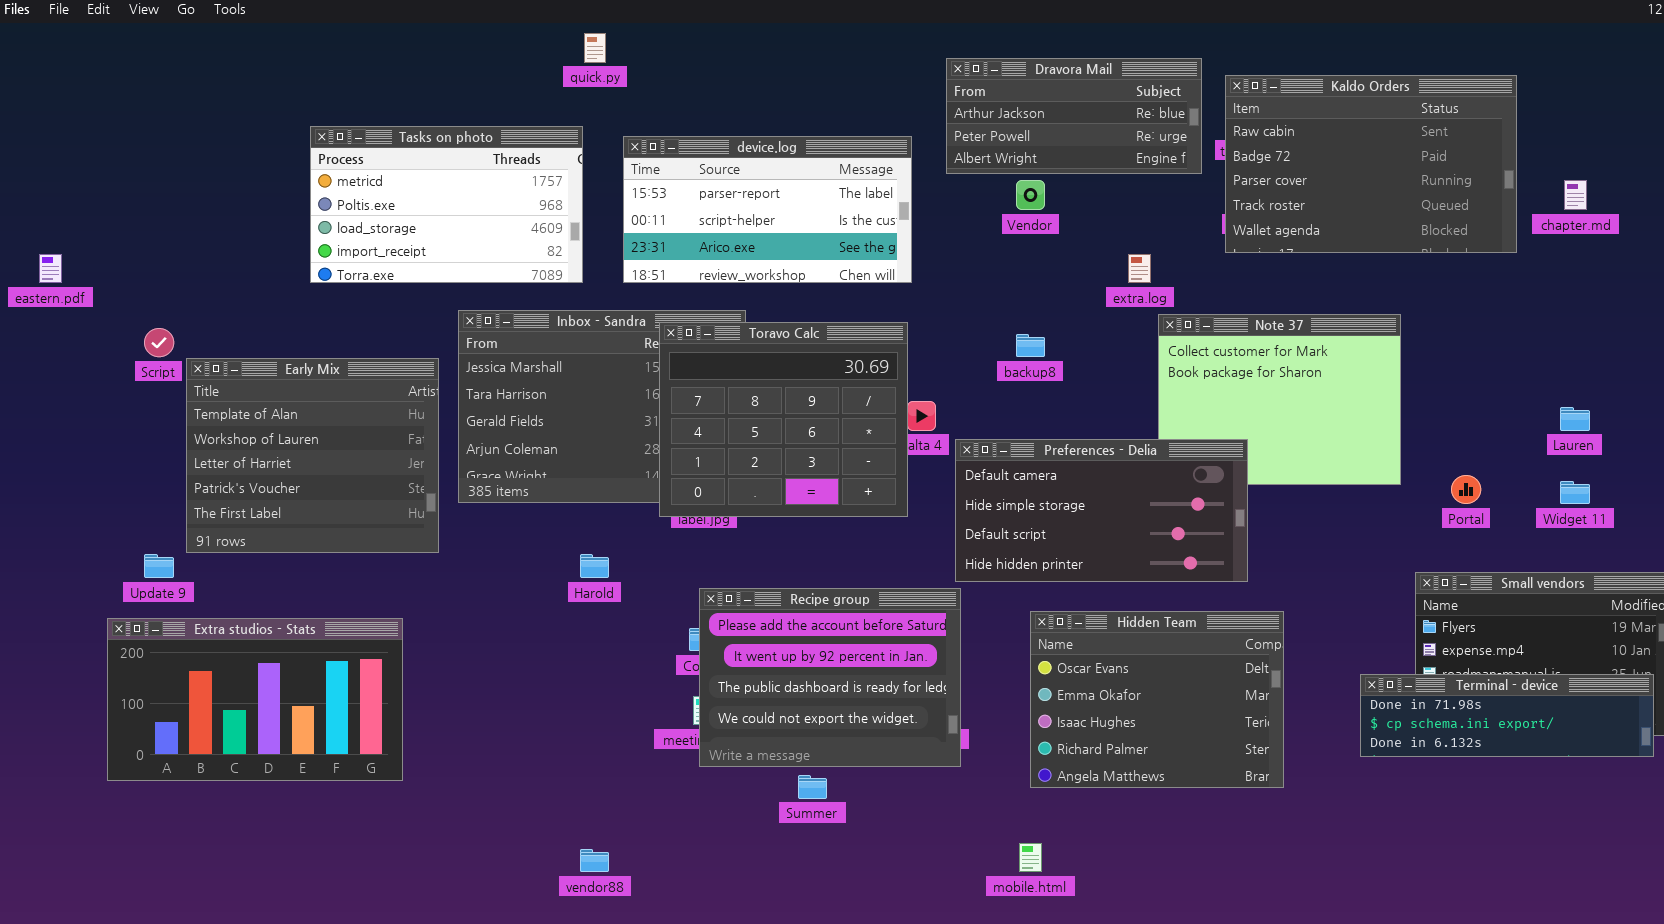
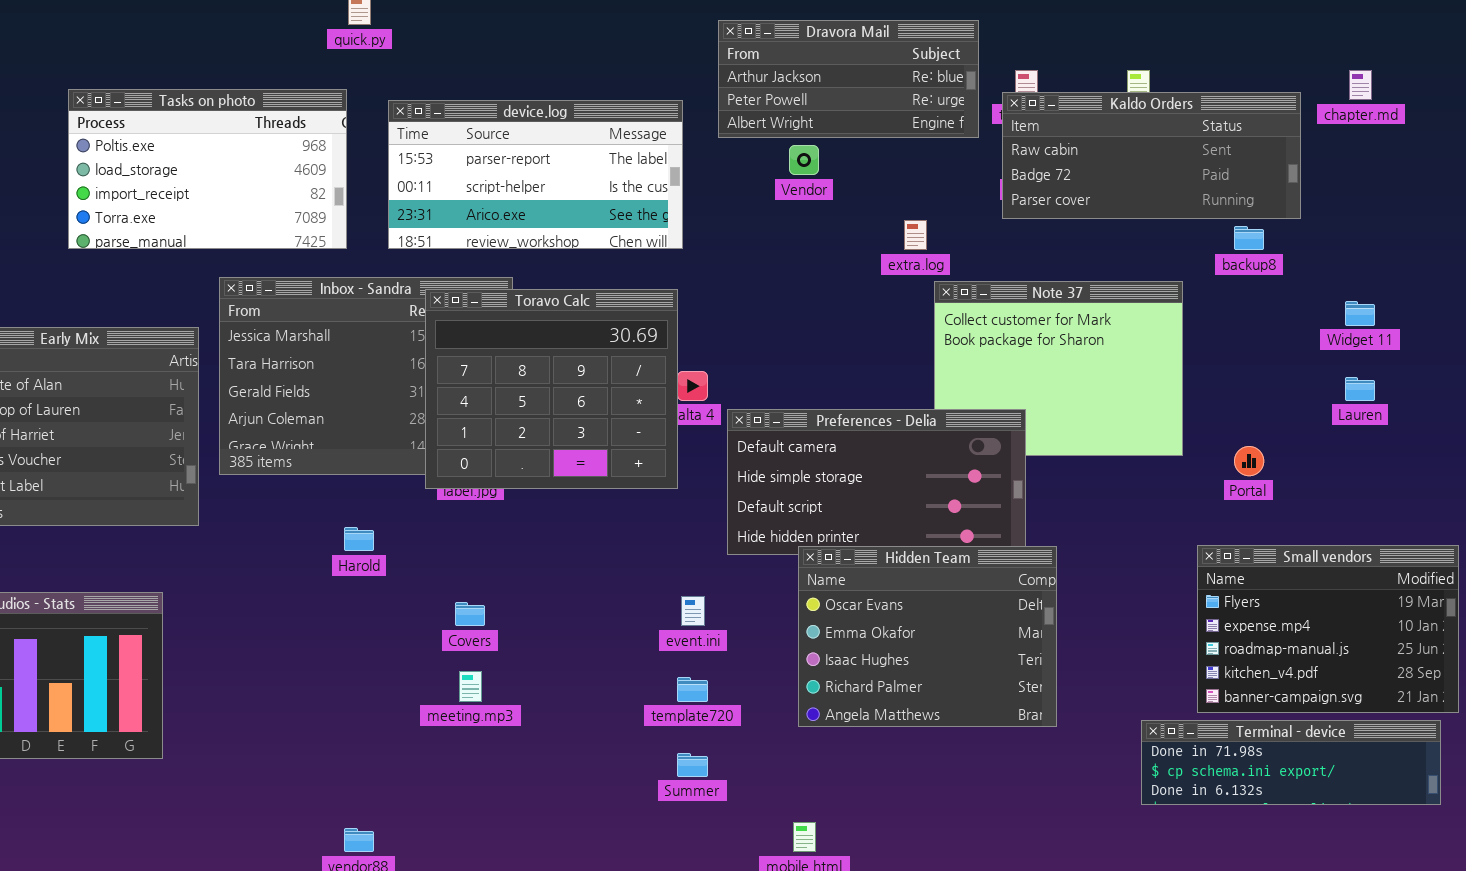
Kaldo Orders: [1225,75,1517,253] -> [1002,92,1301,219], resized
Tasks on photo: [310,126,583,283] -> [68,89,347,249], scrolled down 1 row
chapter.md: [1564,180,1587,210] -> [1349,70,1372,100], moved
backup8: [1016,334,1045,357] -> [1234,226,1264,250], moved
Widget 11: [1560,481,1590,504] -> [1345,301,1375,326], moved
Recipe group: [699,588,961,767] -> none, closed
Hidden Team: [1030,611,1284,788] -> [798,546,1057,727], moved
Terminal - device: [1360,674,1654,757] -> [1141,720,1441,805], moved
Summer: [798,775,827,799] -> [677,753,708,777], moved

